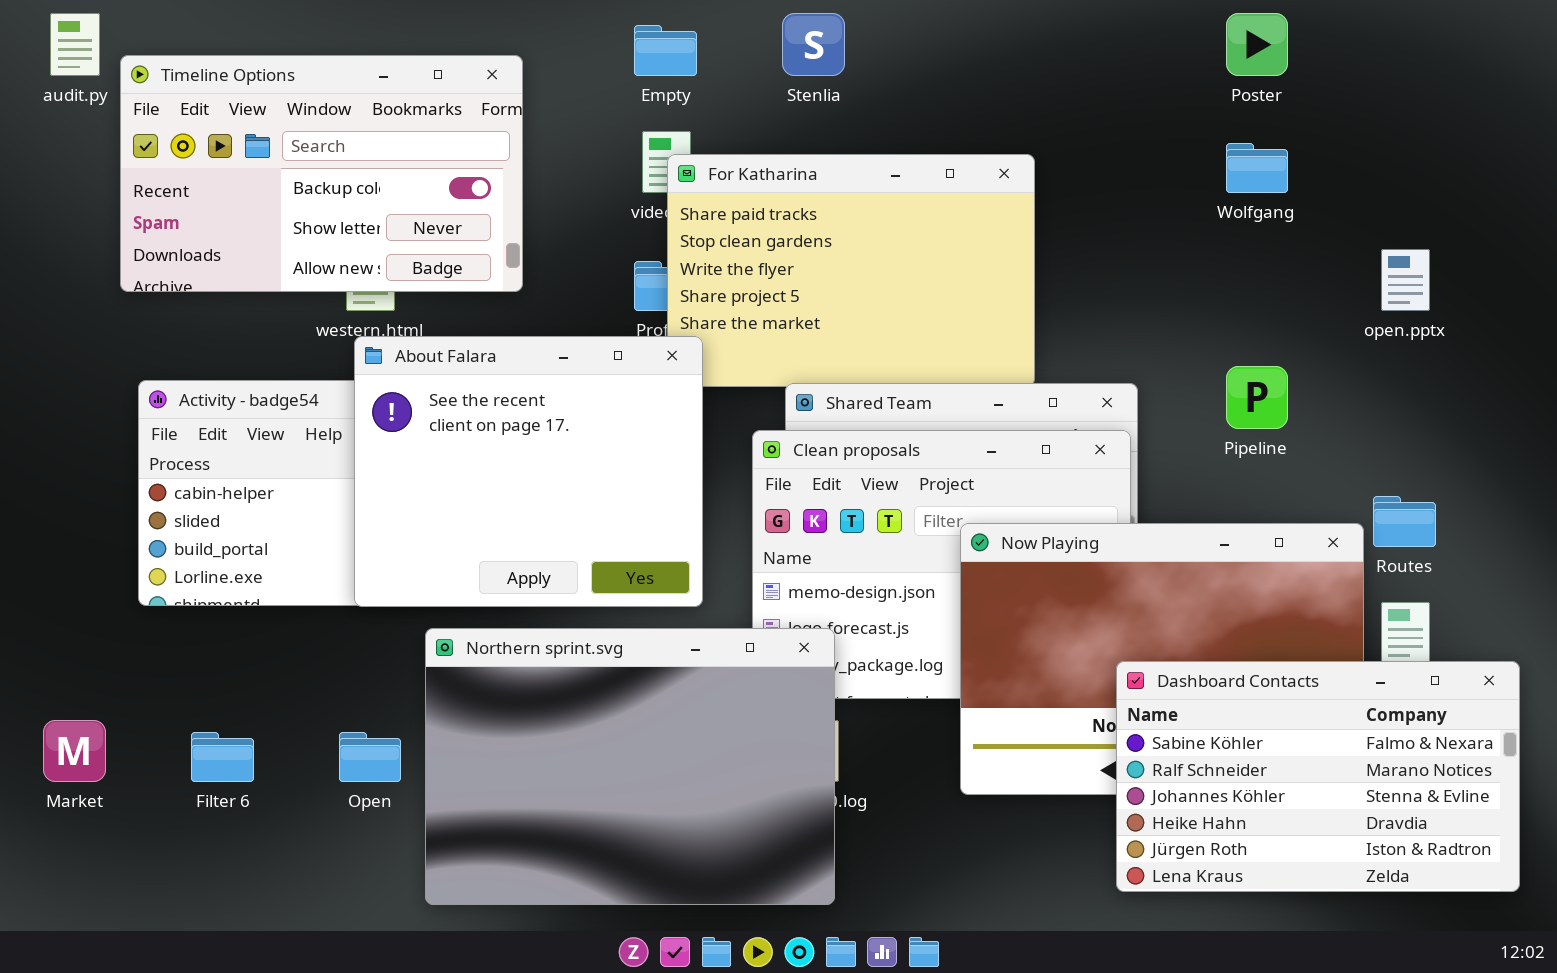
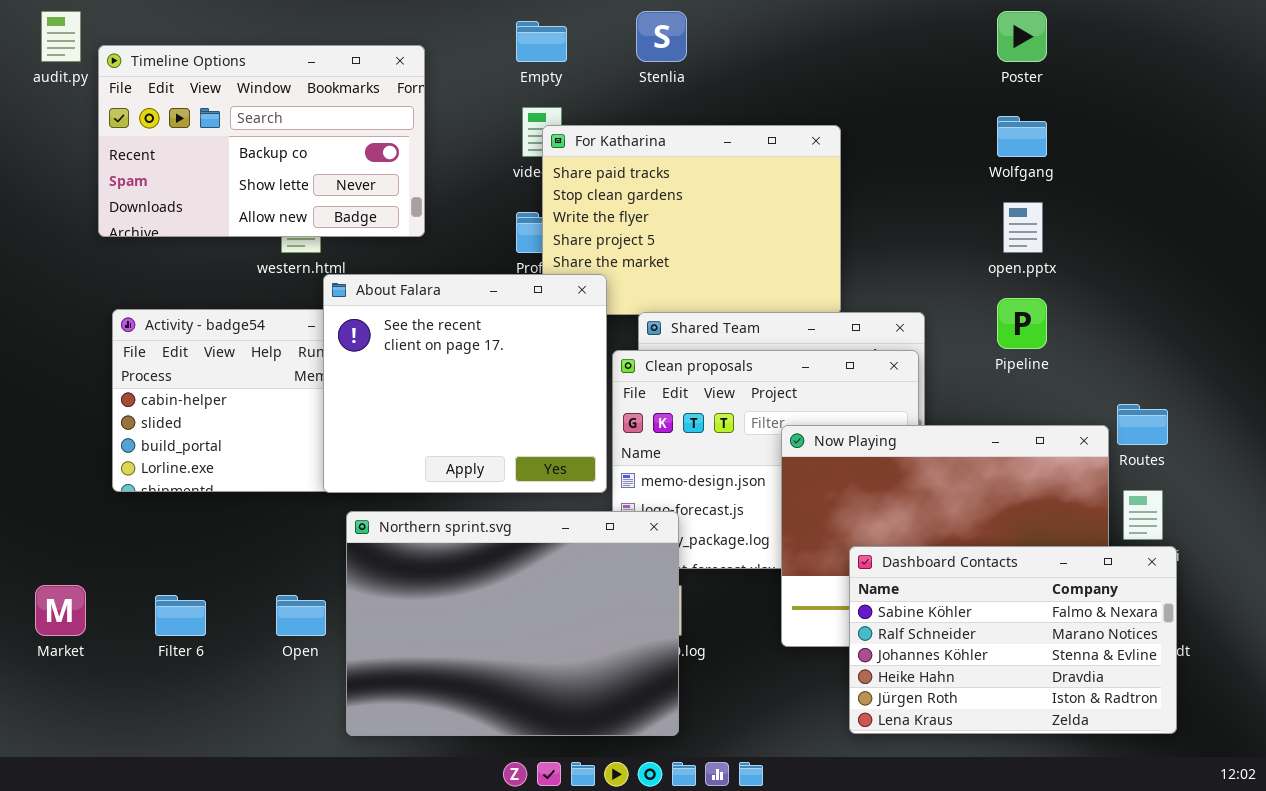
open.pptx: [1381,249,1430,311] -> [1003,202,1043,253], moved
About Falara: [354,336,703,607] -> [323,274,607,493], moved
Dashboard Contacts: [1116,661,1520,892] -> [849,546,1177,734], moved

